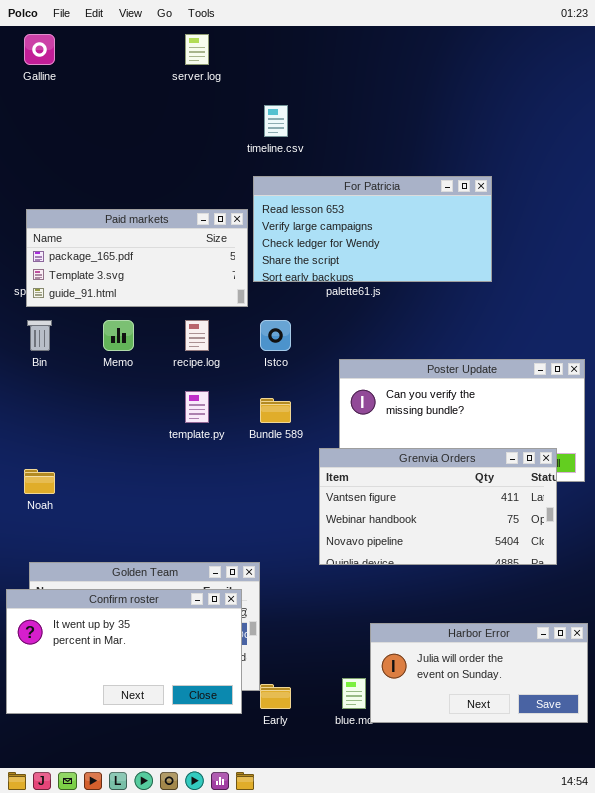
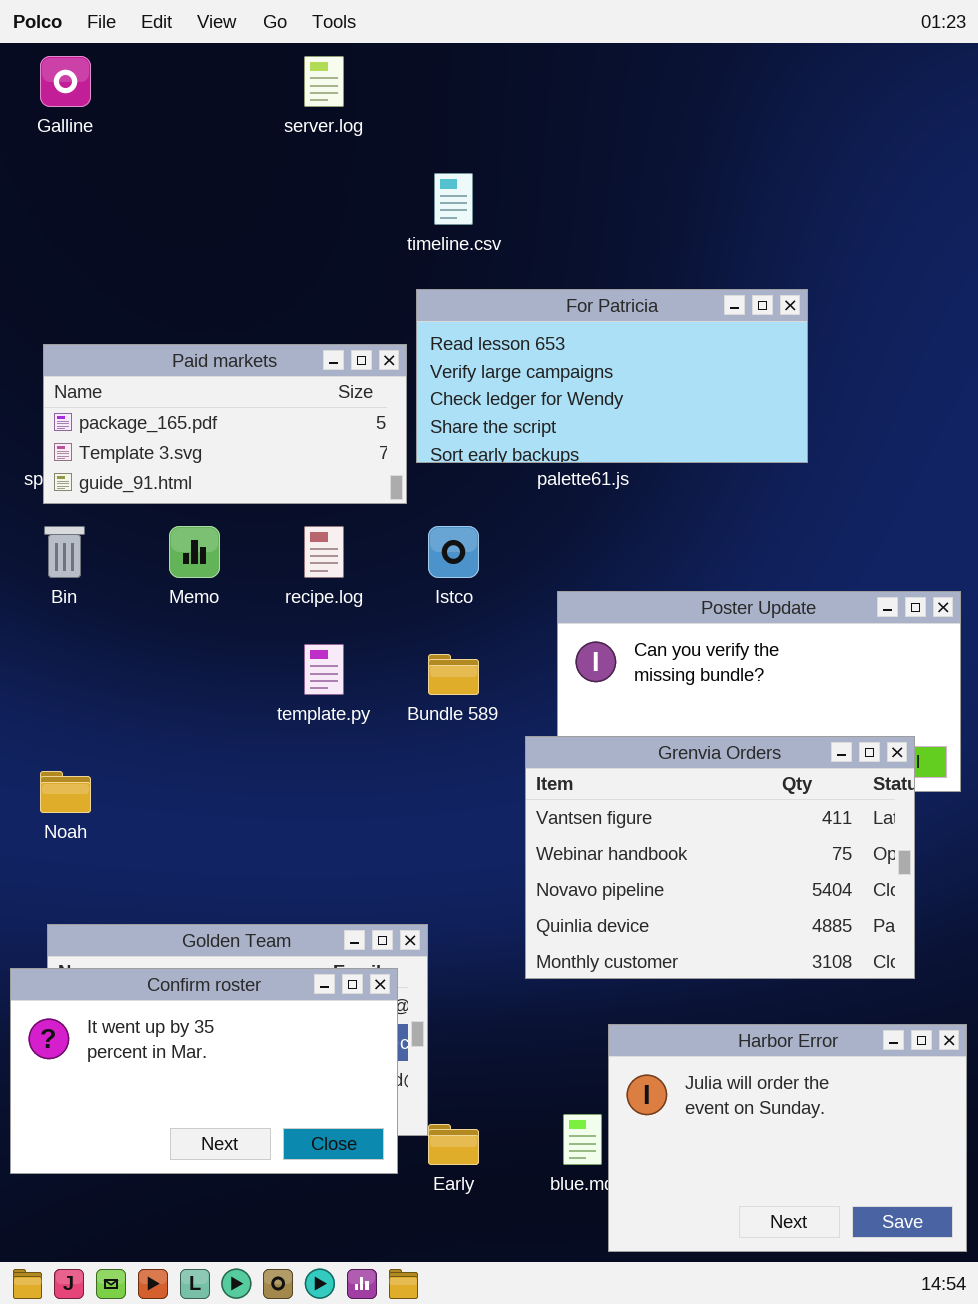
Grenvia Orders: [319,448,557,565] -> [525,736,915,979], resized
Harbor Error: [370,623,588,723] -> [608,1024,967,1252], resized

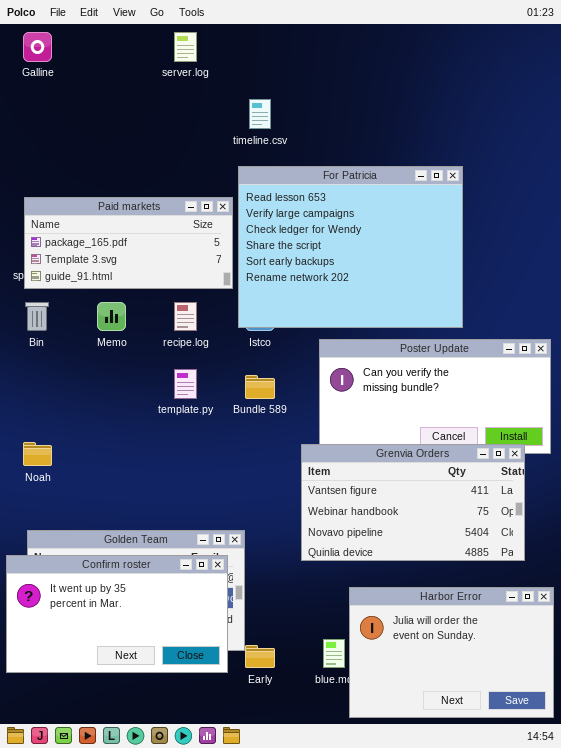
For Patricia: [416,289,808,463] -> [238,166,463,328], resized
Grenvia Orders: [525,736,915,979] -> [301,444,525,561], resized

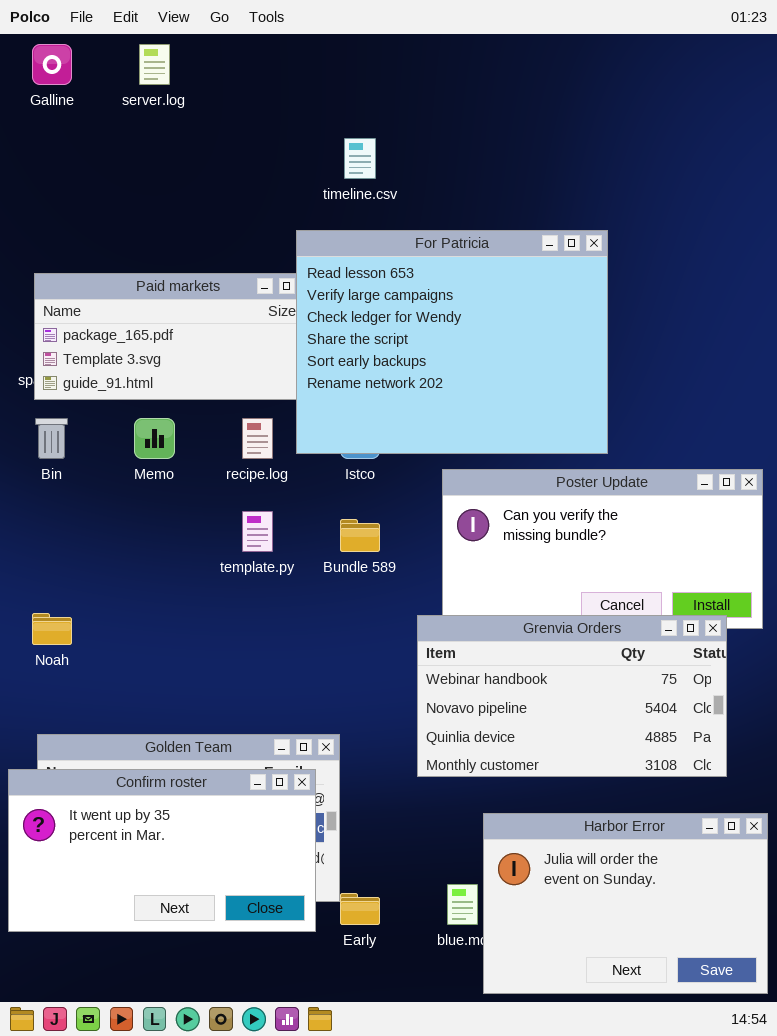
server.log: [174,32,197,62] -> [139,44,170,85], moved
For Patricia: [238,166,463,328] -> [296,230,608,454], moved
Grenvia Orders: [301,444,525,561] -> [417,615,727,777], scrolled down 1 row

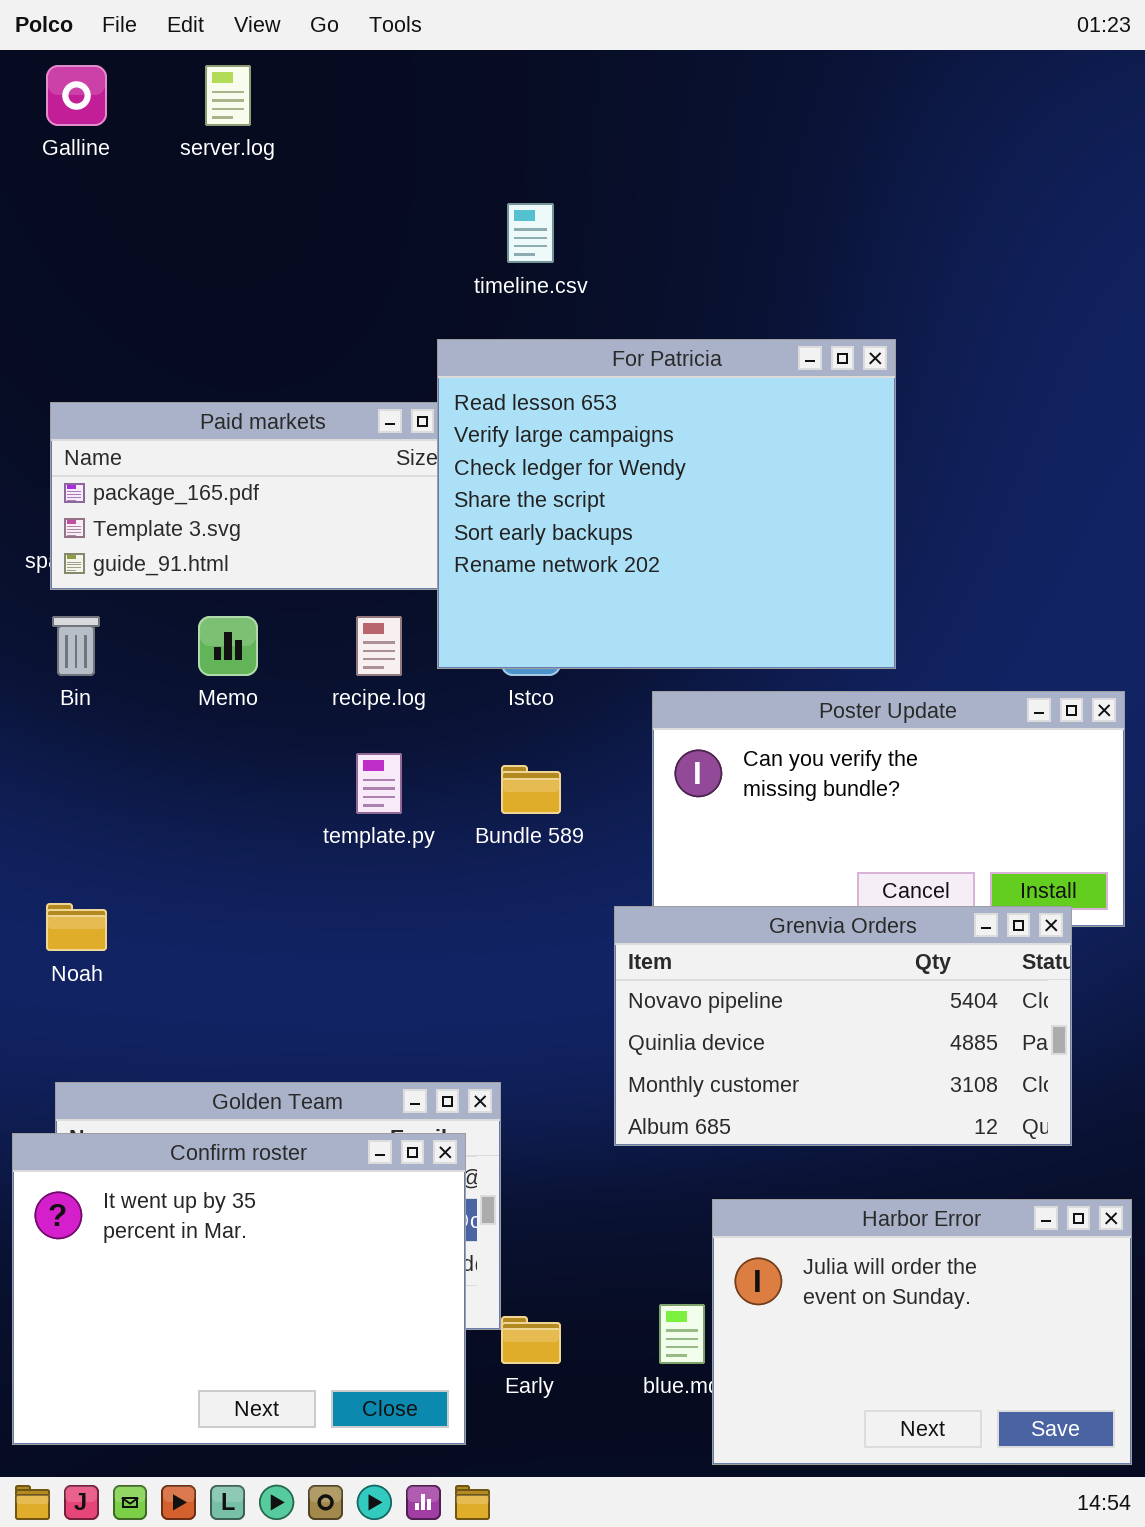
Grenvia Orders: [417,615,727,777] -> [614,906,1072,1146], scrolled down 1 row
Confirm roster: [8,769,316,932] -> [12,1133,466,1445], resized

